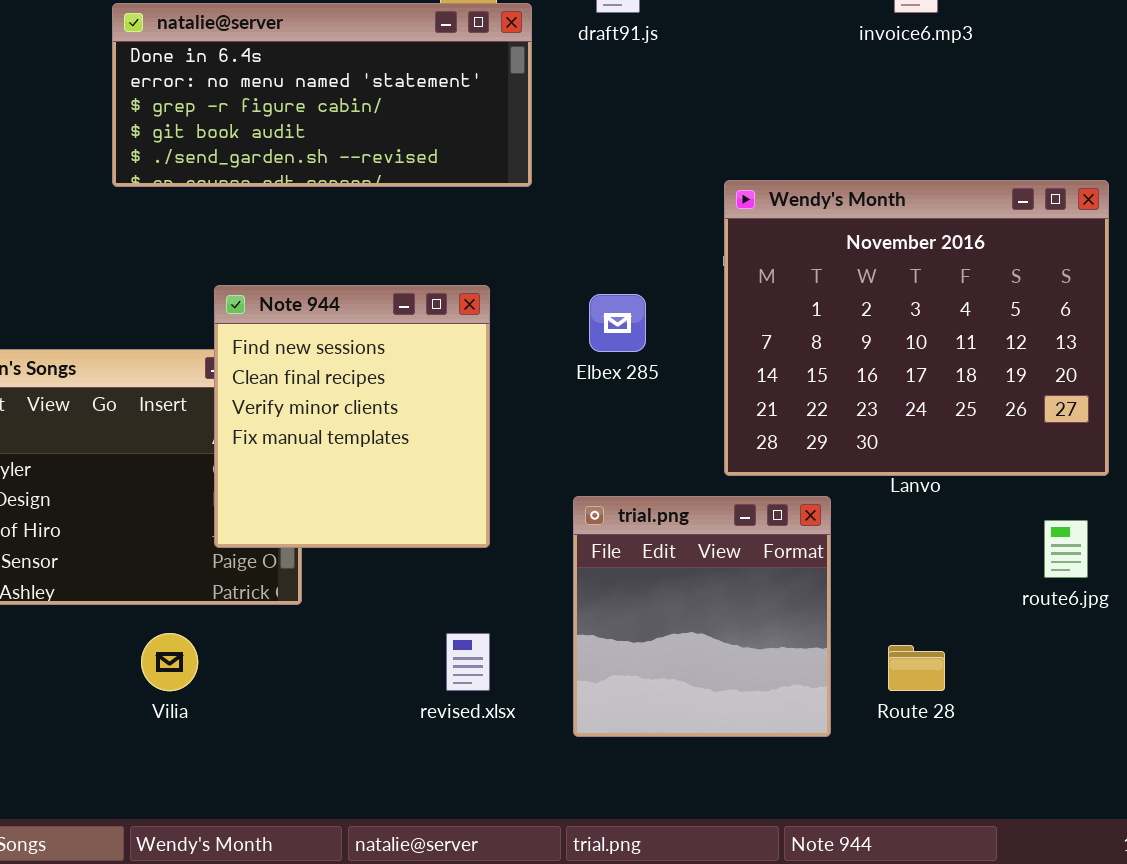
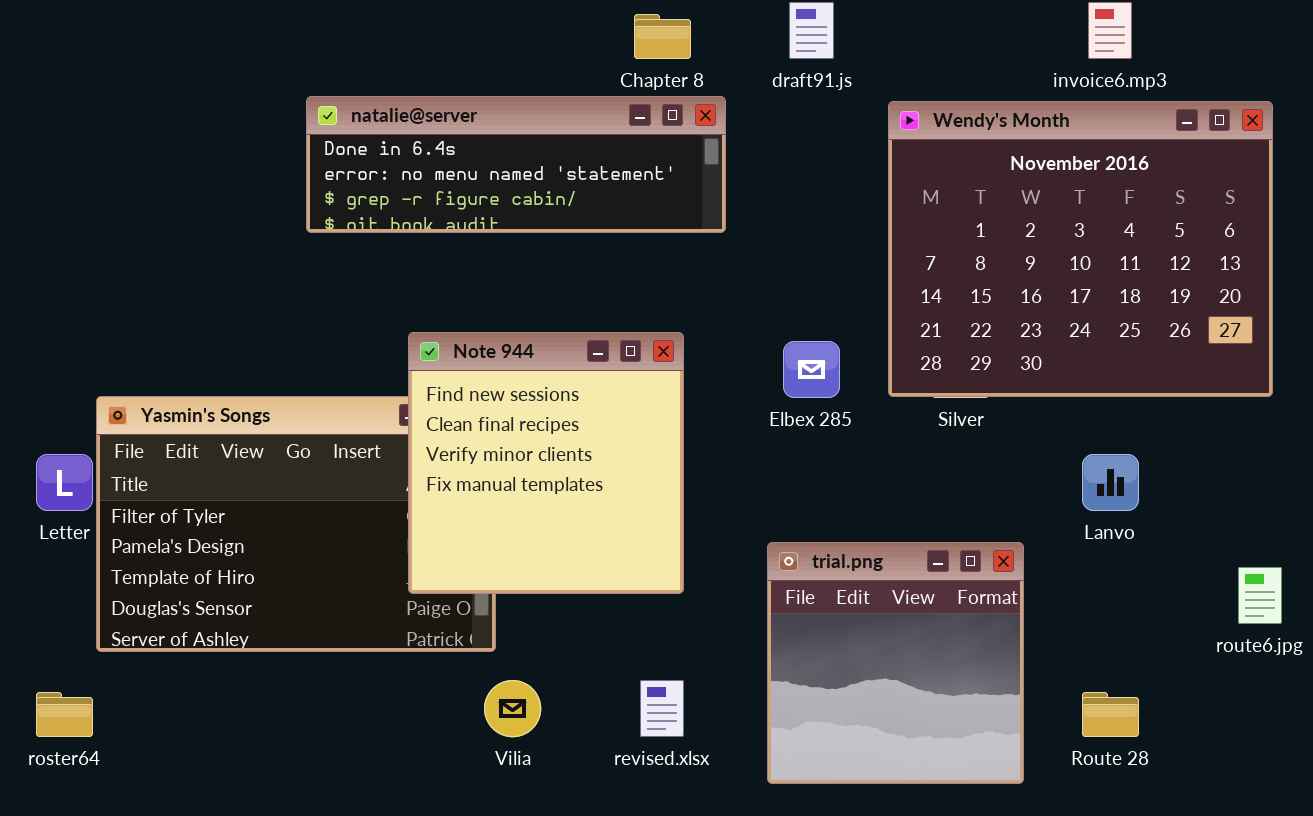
natalie@server: [112,3,532,187] -> [306,96,726,233], resized
Wendy's Month: [724,180,1109,476] -> [888,101,1273,397], moved
Vilia: [141,633,198,691] -> [484,680,541,737], moved

